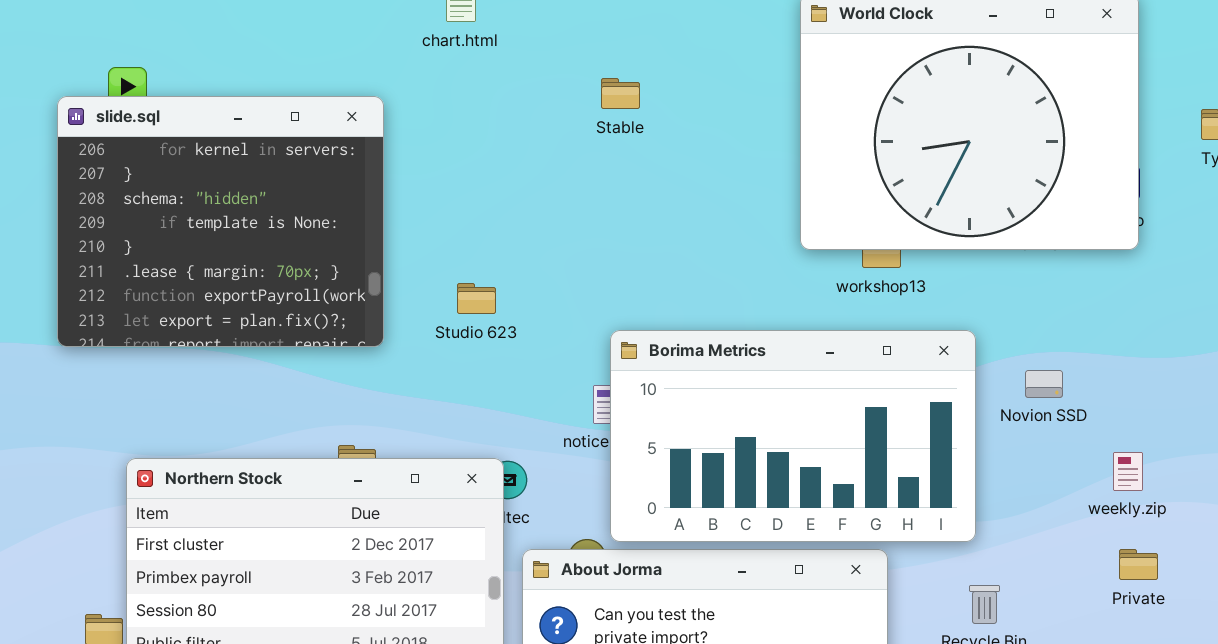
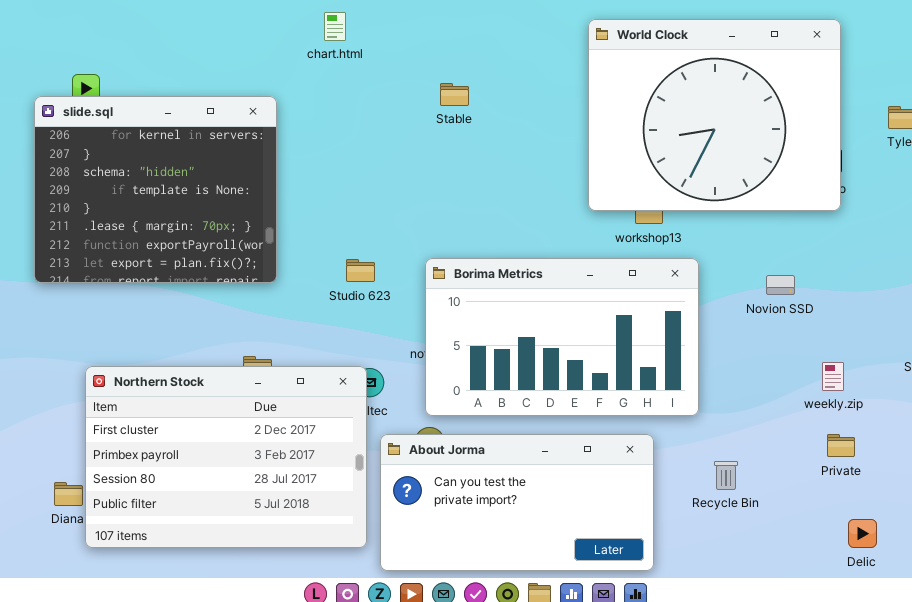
Studio 623: [457,283,496,314] -> [346,259,375,282], moved
Borima Metrics: [610,330,976,542] -> [425,258,699,416], moved
Novion SSD: [1025,370,1063,398] -> [766,275,795,295], moved

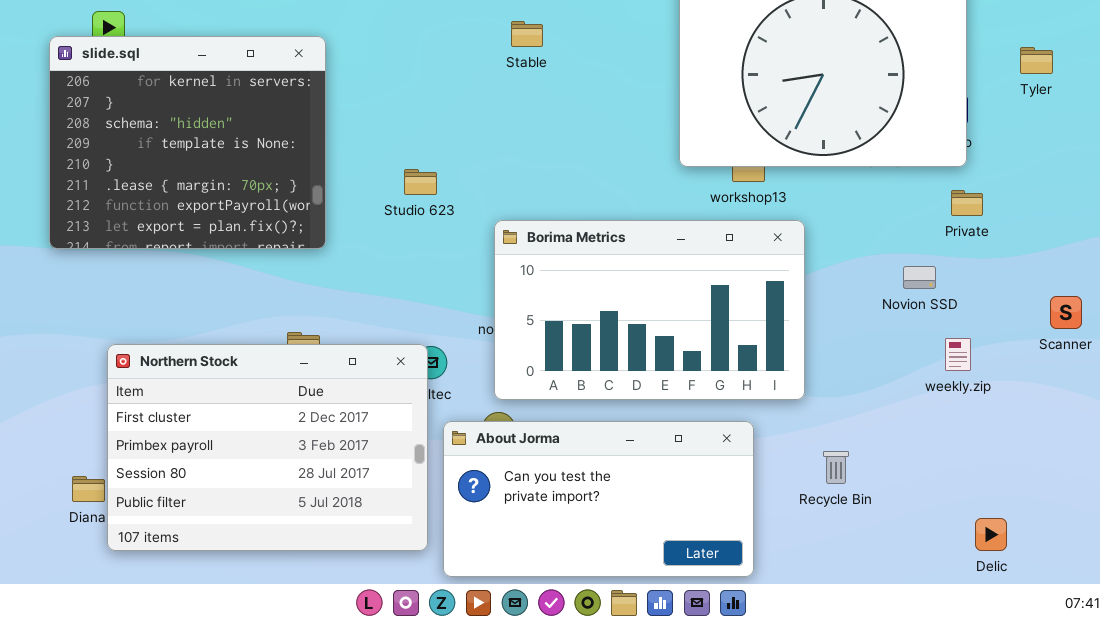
Studio 623: [346,259,375,282] -> [404,169,437,195], moved
Novion SSD: [766,275,795,295] -> [903,266,936,289], moved
Private: [827,434,855,457] -> [951,190,983,216], moved

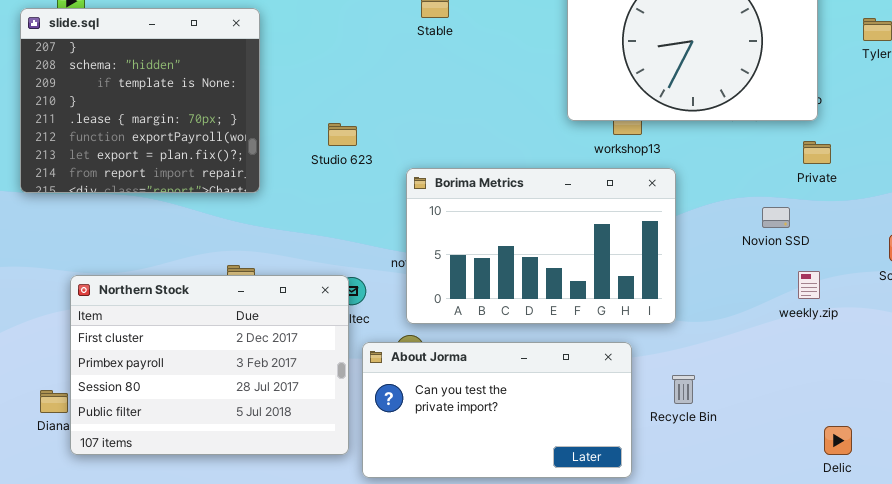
slide.sql: [49,36,326,249] -> [20,8,260,193], scrolled down 1 row
Recycle Bin: [823,451,849,484] -> [672,375,695,404], moved

